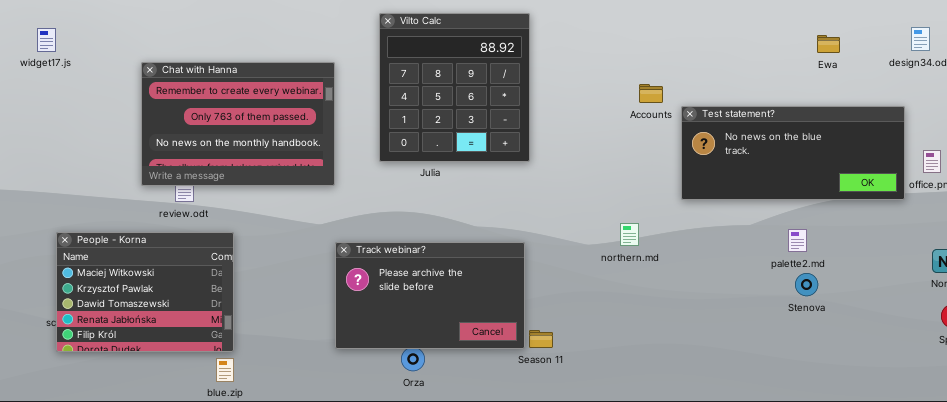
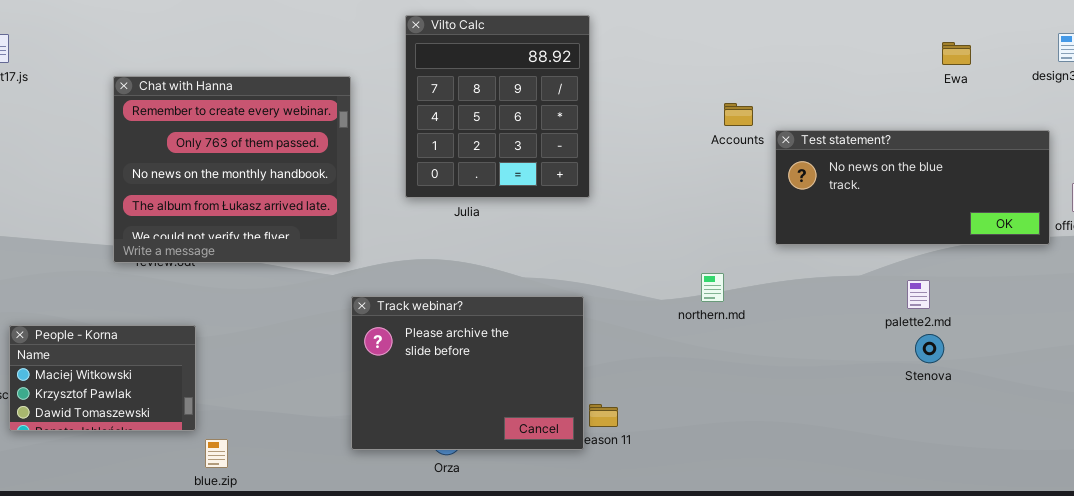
Chat with Hanna: [141,62,335,186] -> [113,76,351,263], resized
People - Korna: [56,232,234,352] -> [9,325,196,431], resized
Track webinar?: [335,242,525,349] -> [351,296,584,450], resized

